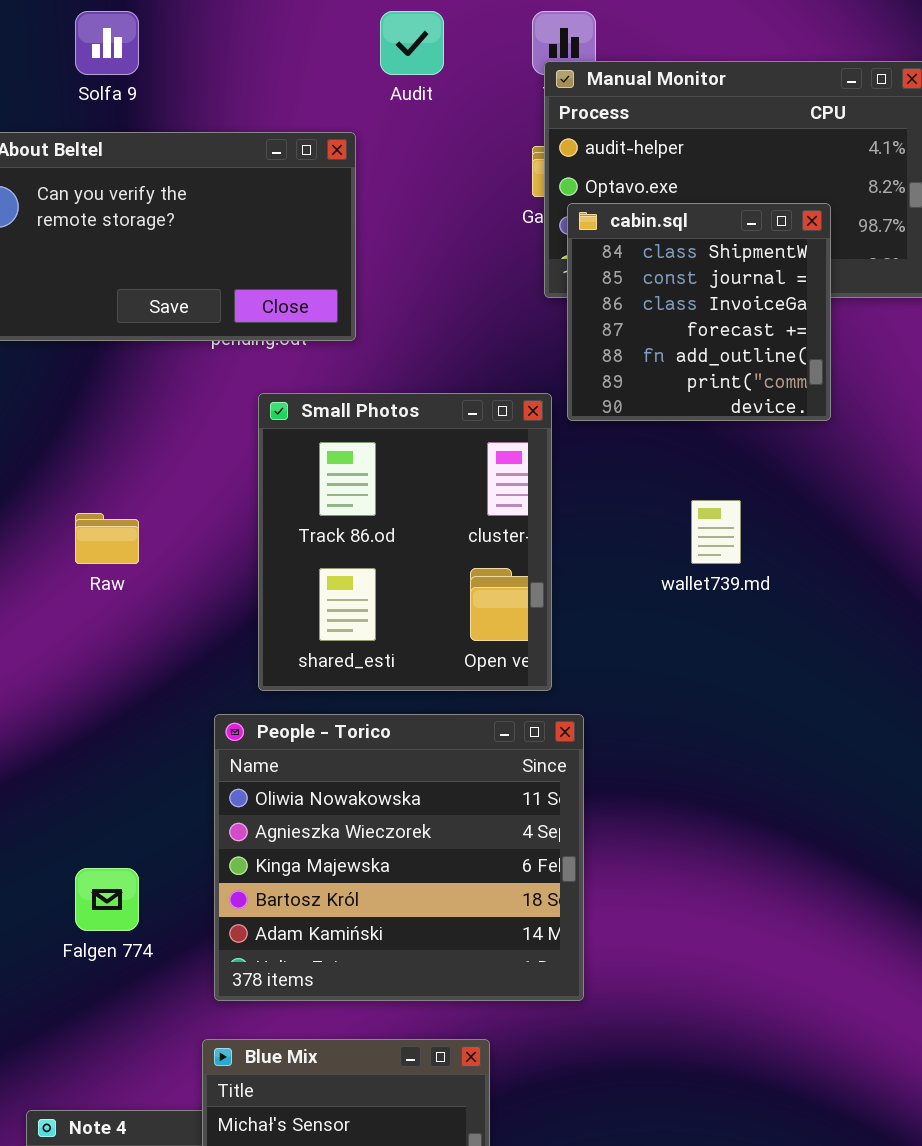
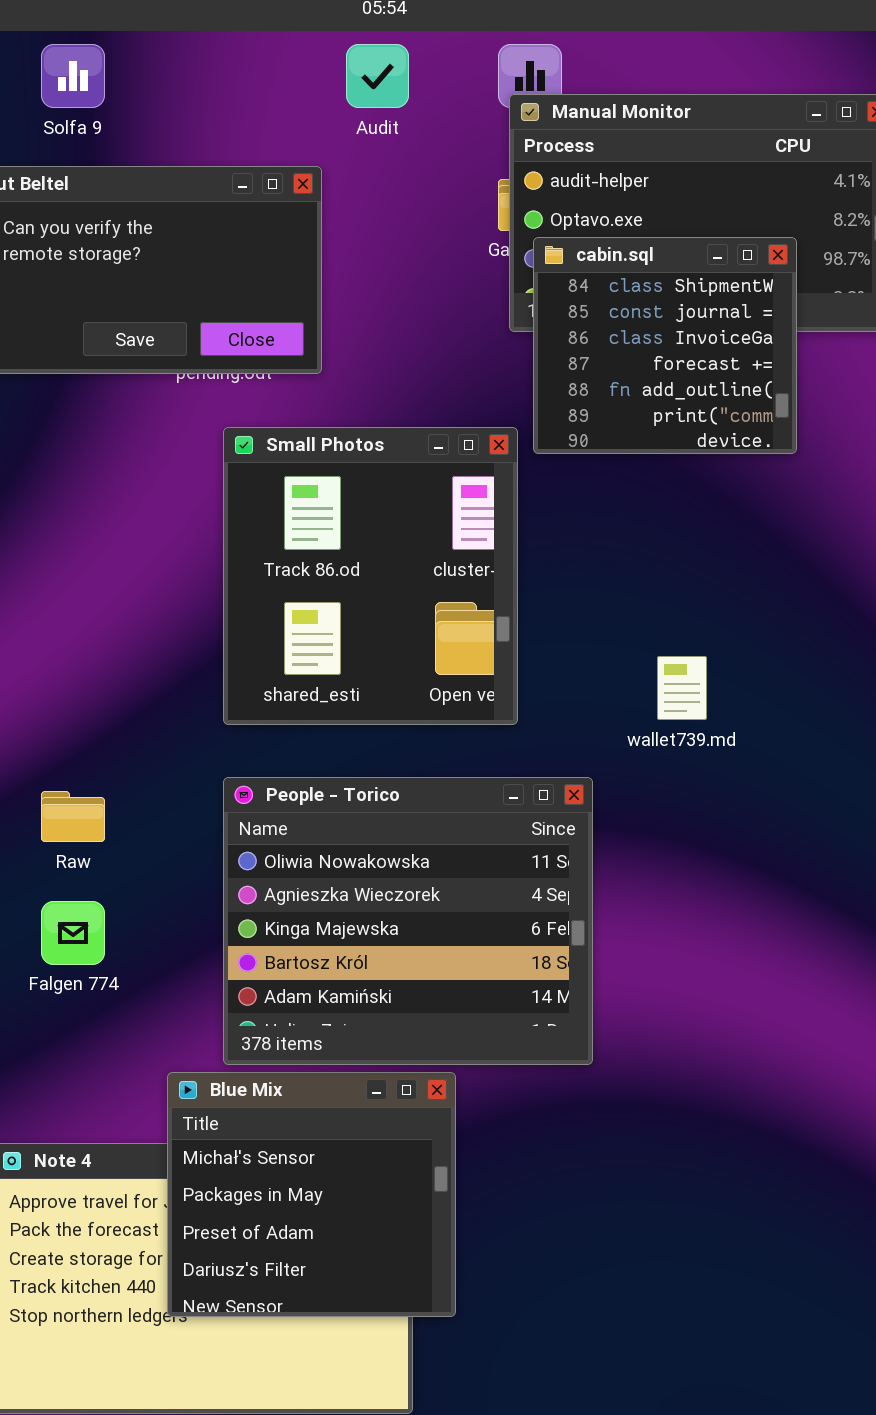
wallet739.md: [691,500,741,564] -> [657,656,707,720], moved
Raw: [75,513,139,564] -> [41,791,105,842], moved
People - Torico: [214,714,584,1001] -> [223,777,593,1065], moved

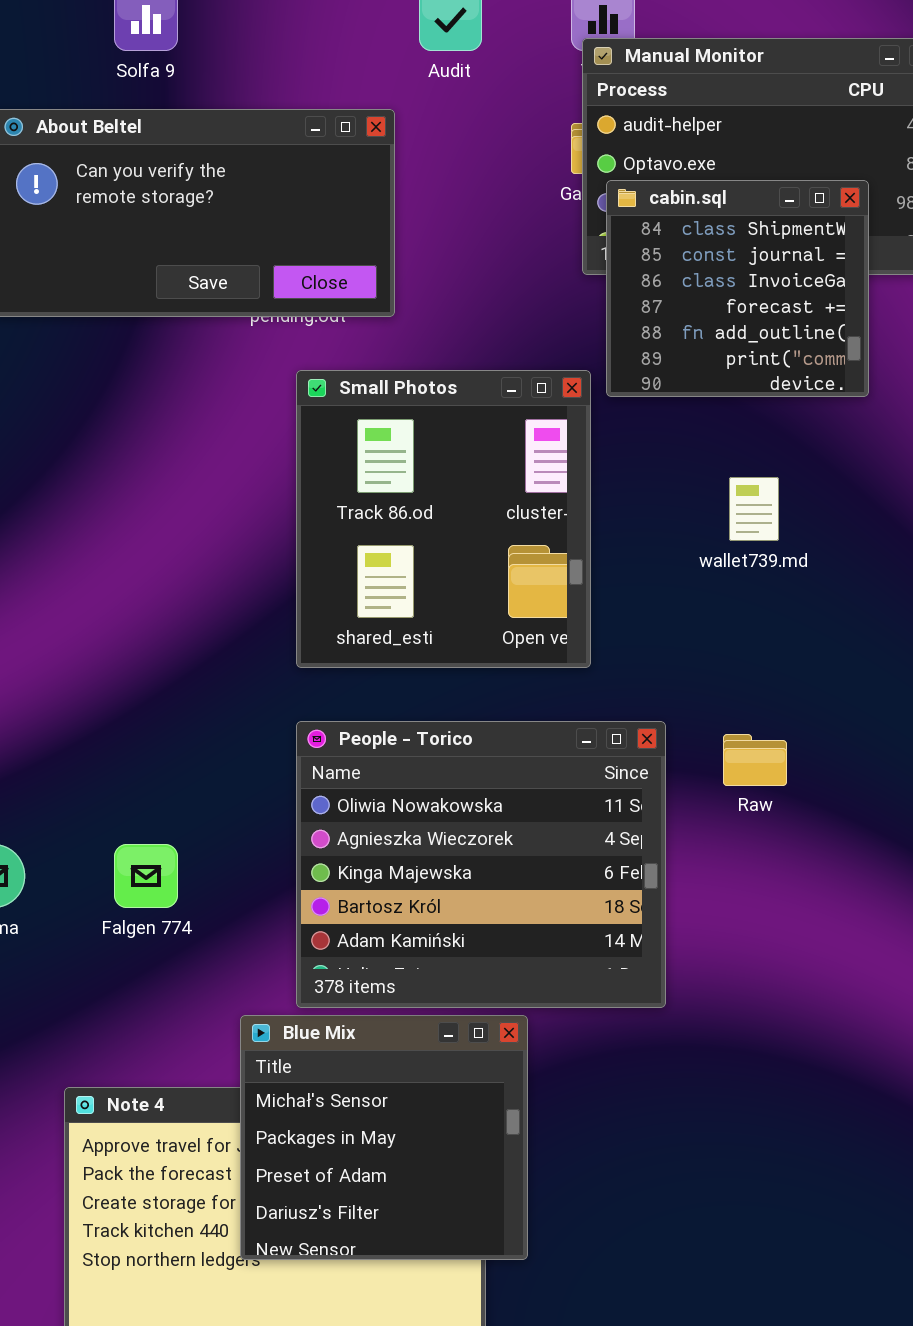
wallet739.md: [657,656,707,720] -> [729,477,779,541], moved
Raw: [41,791,105,842] -> [723,734,787,786], moved

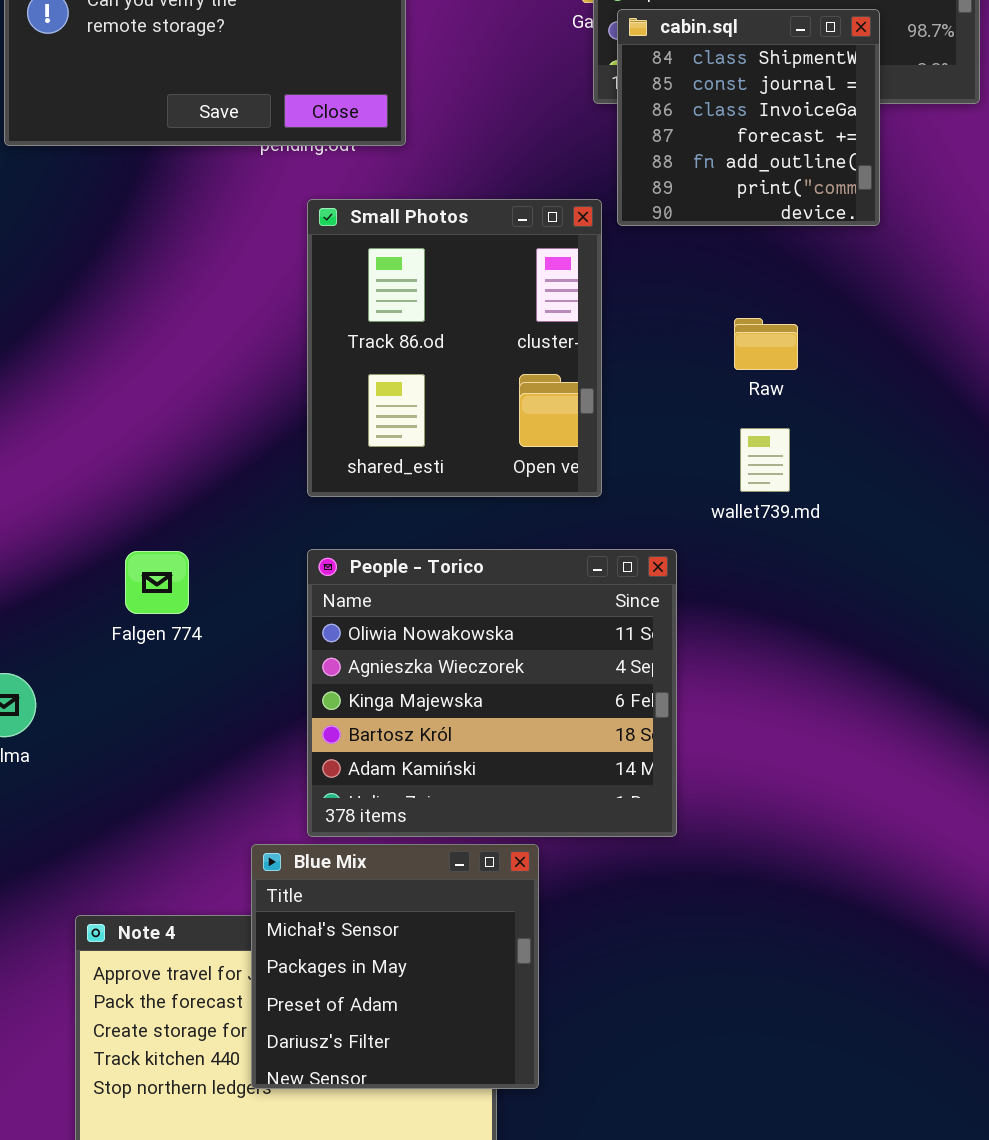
wallet739.md: [729,477,779,541] -> [740,428,790,492], moved
Raw: [723,734,787,786] -> [734,318,798,370], moved
Falgen 774: [114,844,178,908] -> [125,551,189,614], moved

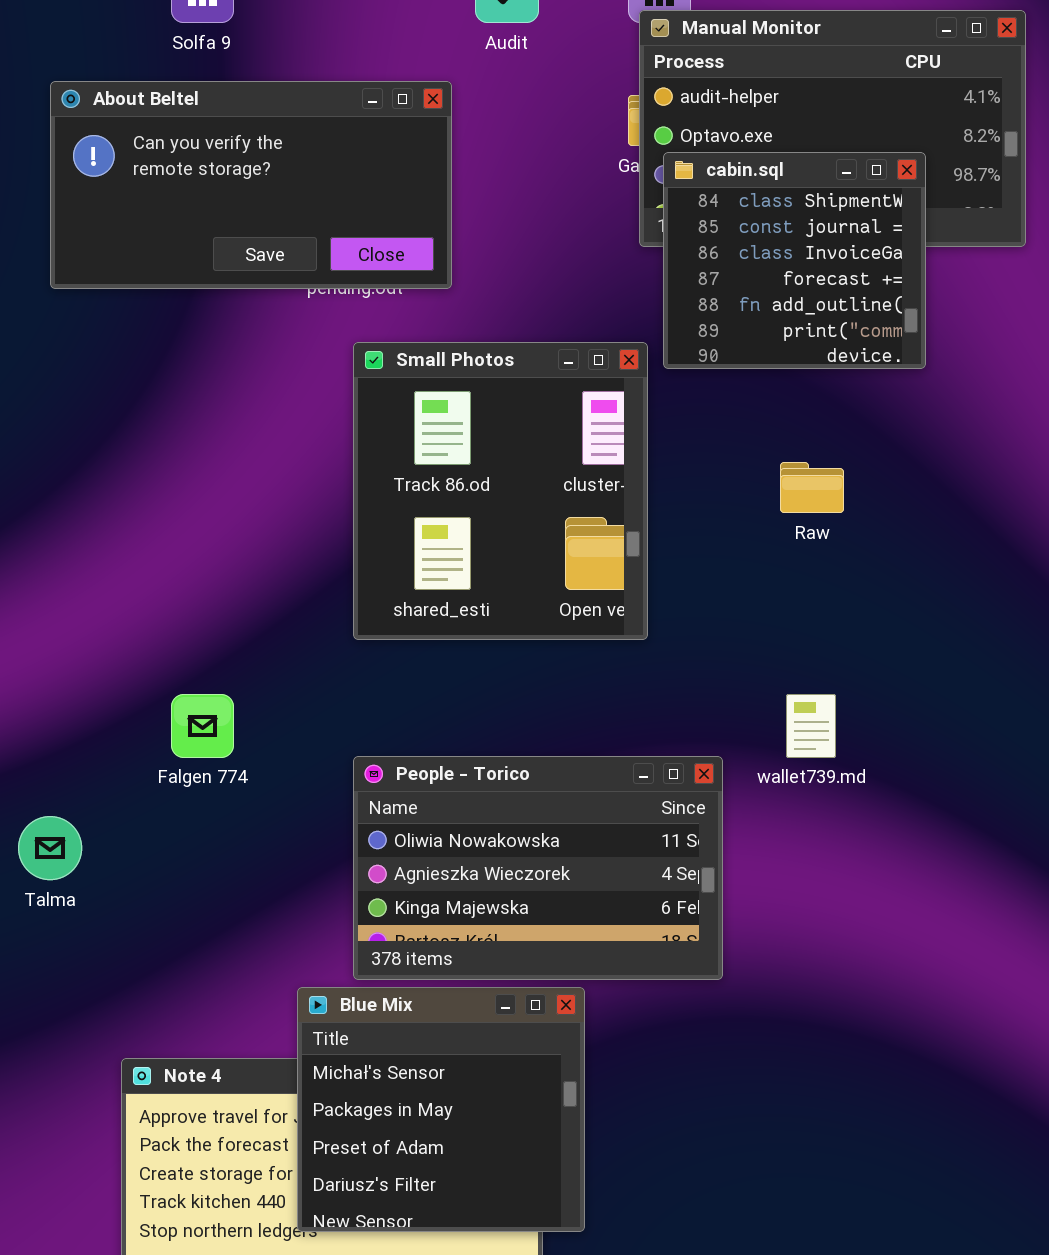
wallet739.md: [740,428,790,492] -> [786,694,836,758], moved
People - Torico: [307,549,677,837] -> [353,756,723,980], resized

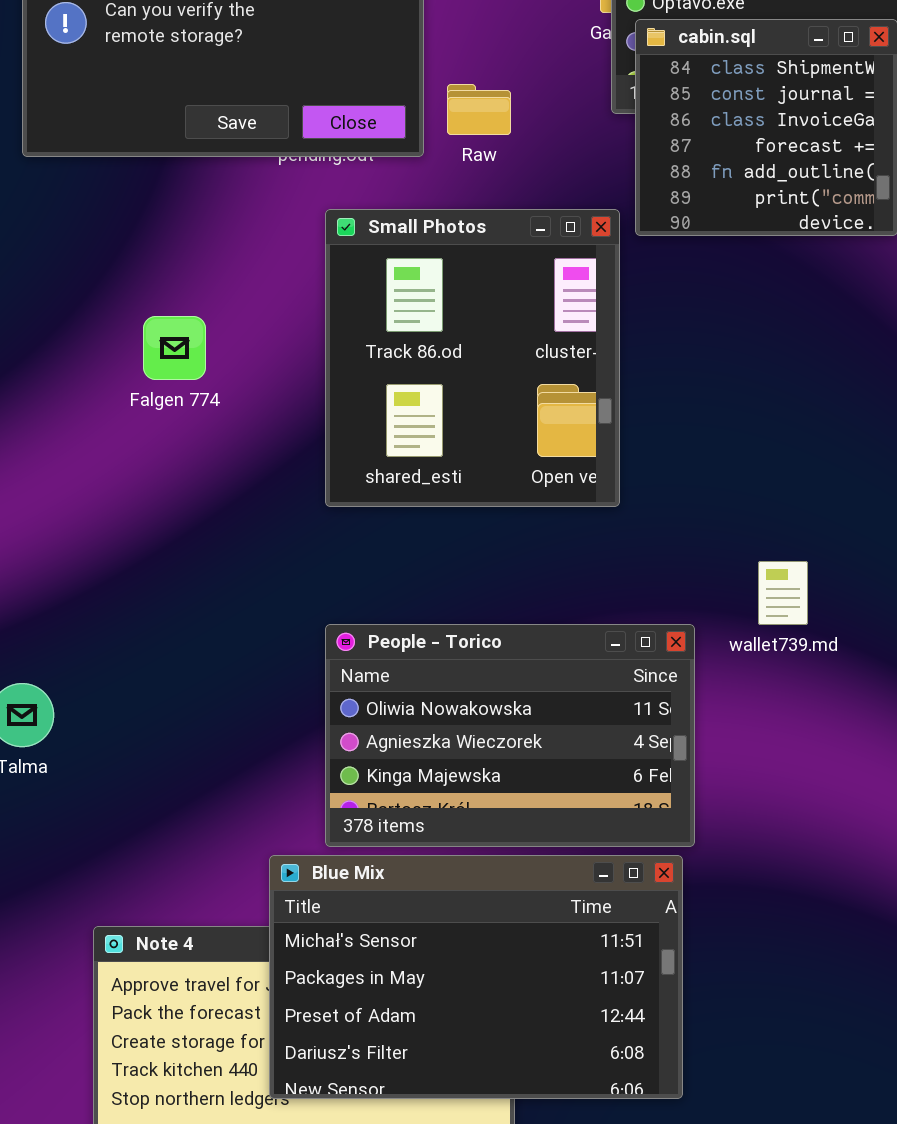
Raw: [780,462,844,513] -> [447,84,511,135], moved
Falgen 774: [171,694,234,758] -> [143,316,206,380], moved
Blue Mix: [297,987,585,1232] -> [269,855,683,1099], resized

